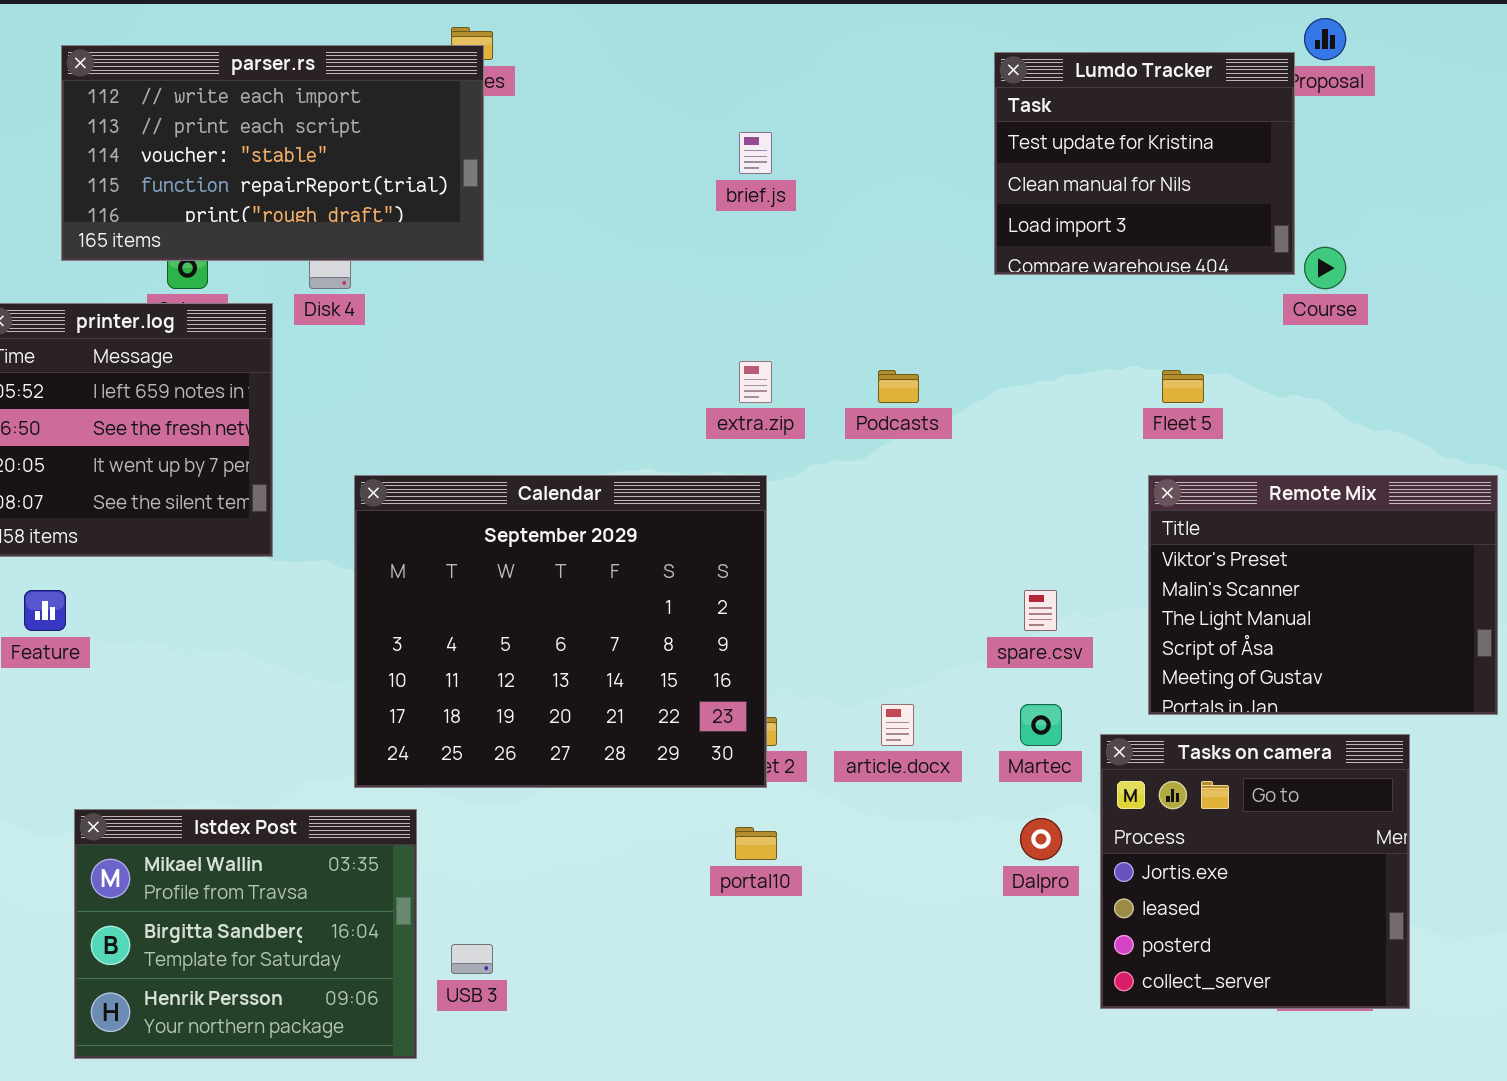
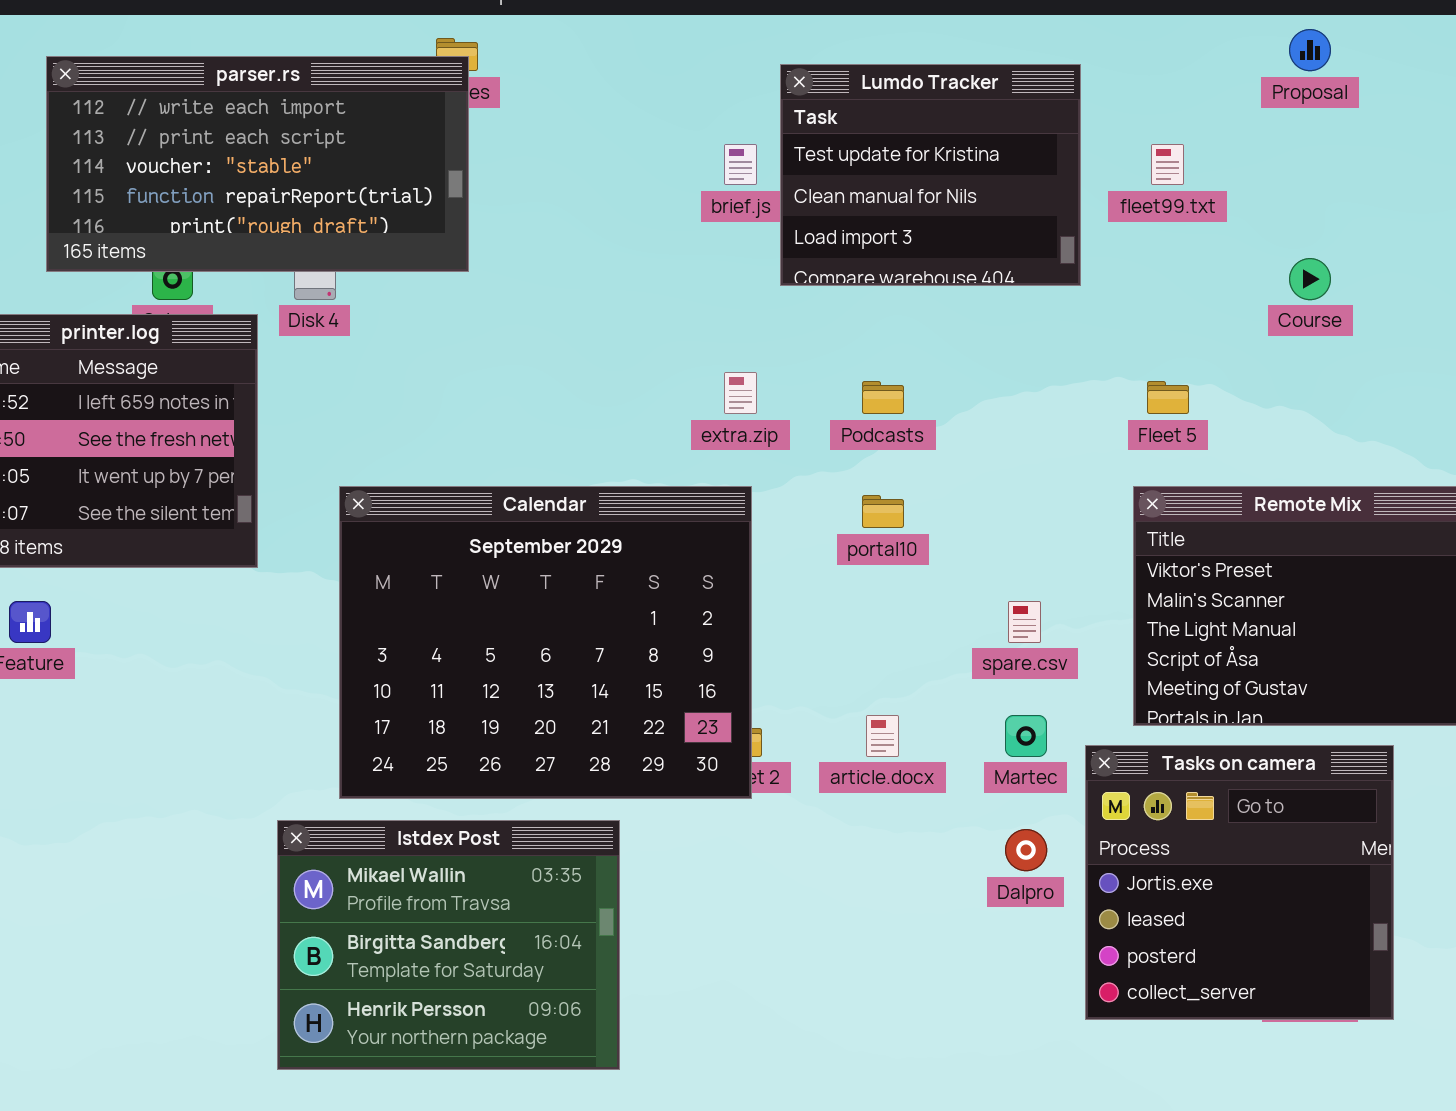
Lumdo Tracker: [994,52,1295,275] -> [780,64,1081,286], moved
Istdex Post: [74,809,417,1059] -> [277,820,620,1070], moved
portal10: [735,827,777,860] -> [862,495,904,528], moved

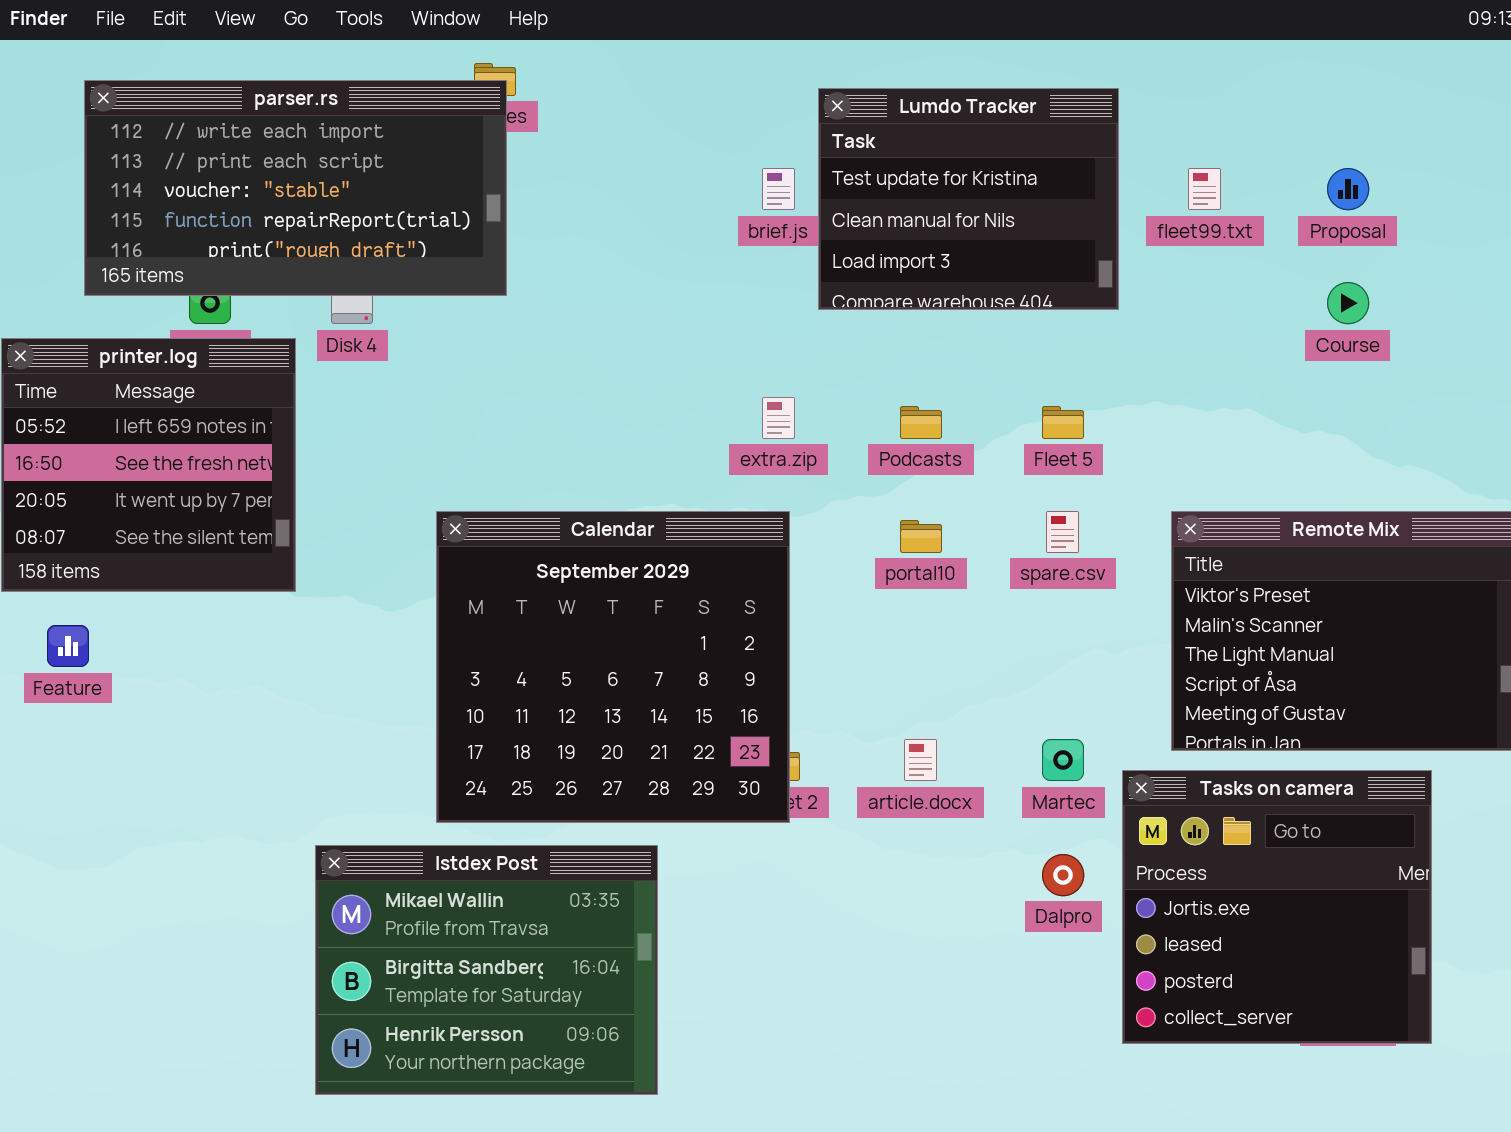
Proposal: [1289,29,1331,71] -> [1327,168,1369,210], moved
Fleet 5: [1147,381,1189,414] -> [1042,406,1084,439], moved
Calendar: [339,486,752,799] -> [436,511,790,823], resized
spare.csv: [1008,601,1041,643] -> [1046,511,1079,553], moved

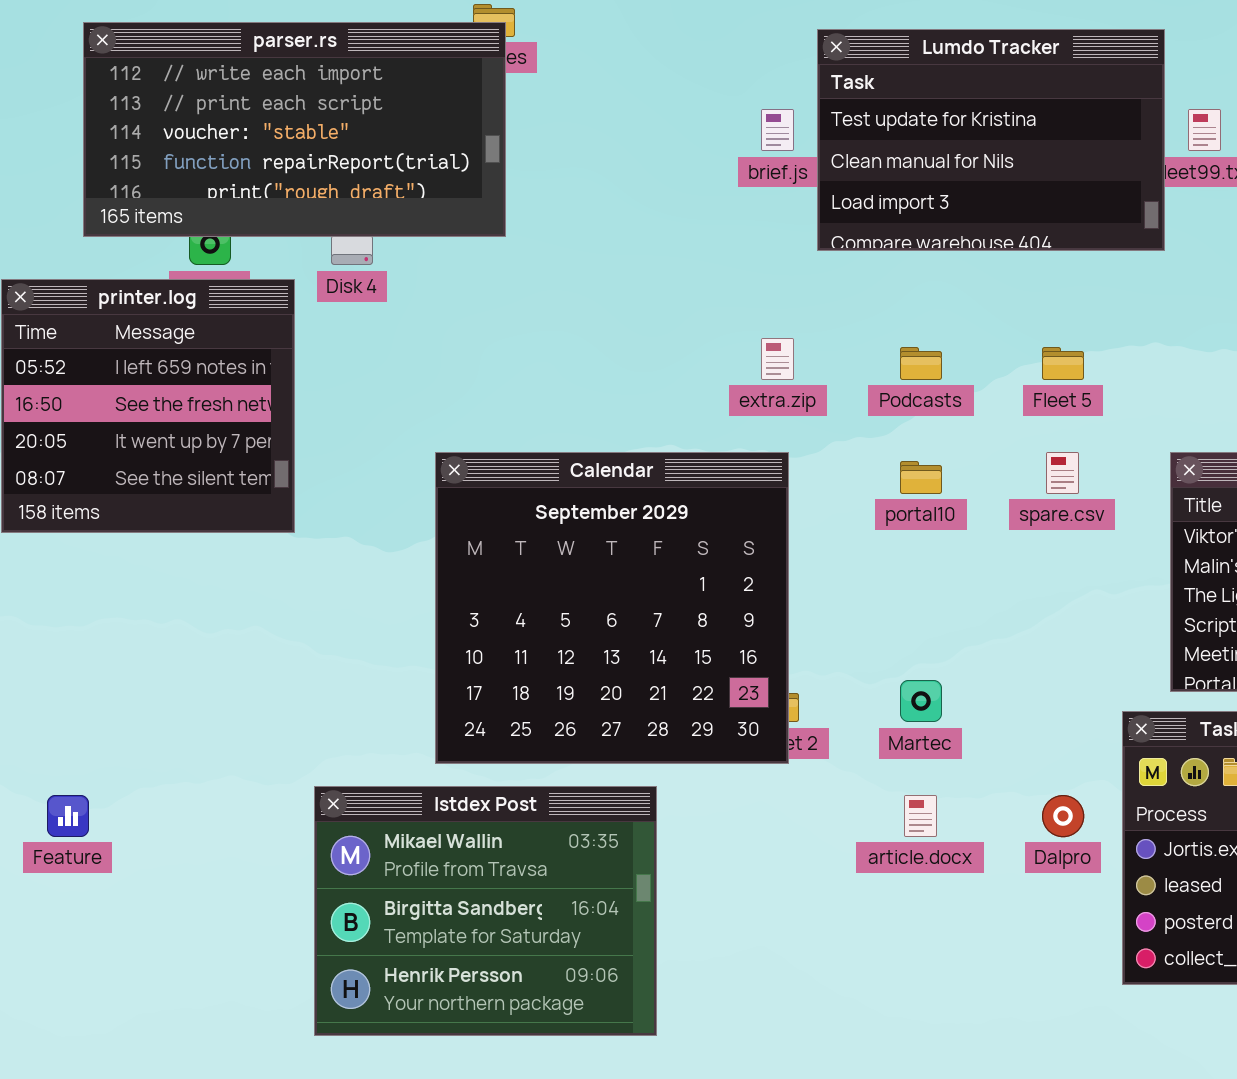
Lumdo Tracker: [818,88,1119,310] -> [817,29,1165,251], resized
Feature: [47,625,89,667] -> [47,795,89,837], moved
article.docx: [904,739,937,781] -> [904,795,937,837], moved
Martec: [1042,739,1084,781] -> [900,680,942,722], moved

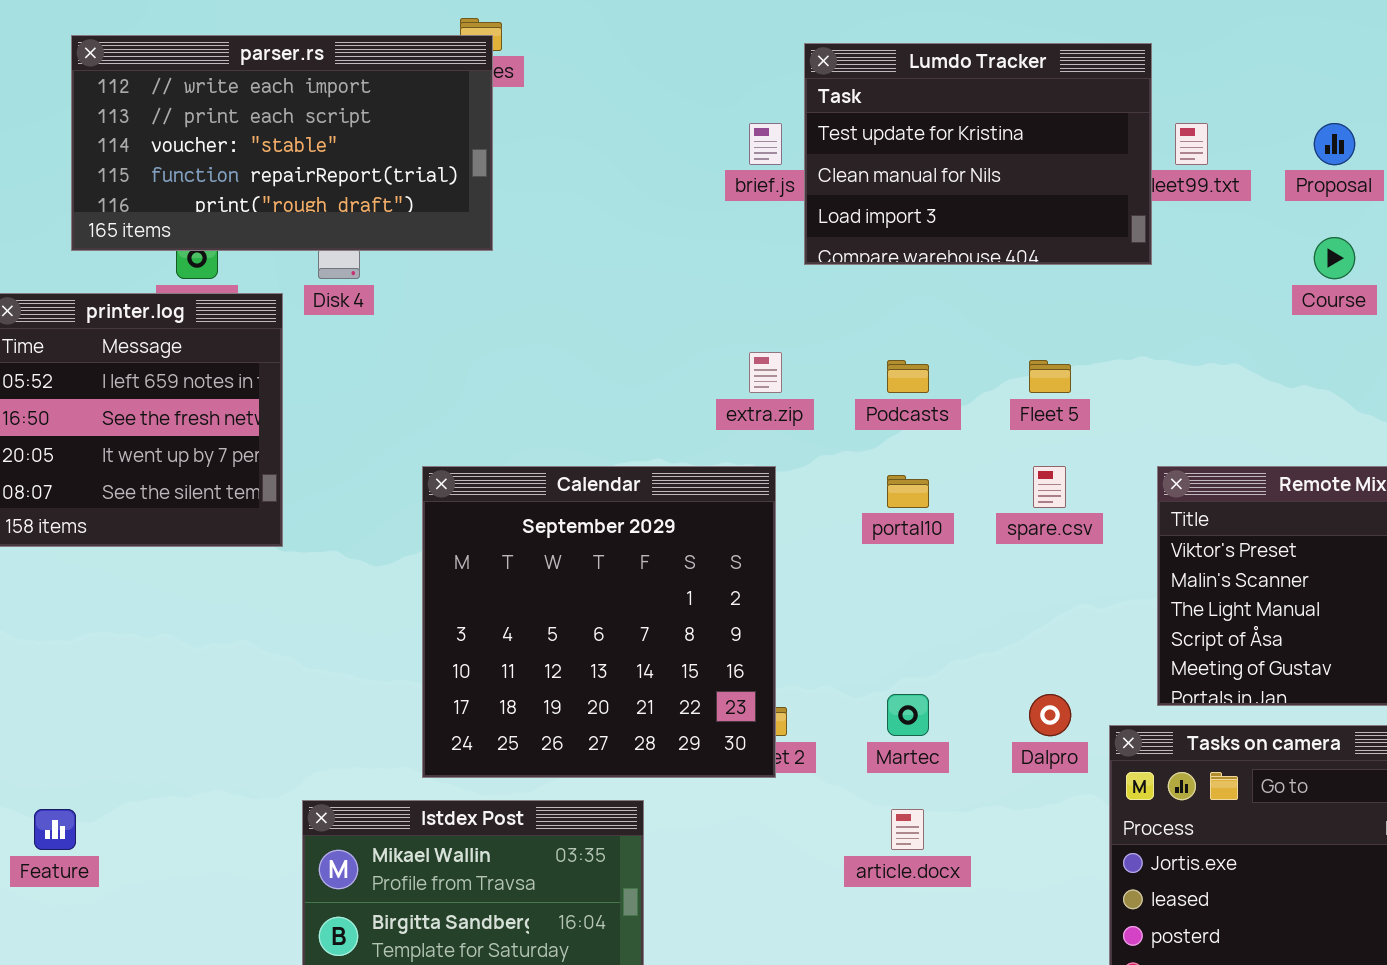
Dalpro: [1042,795,1084,837] -> [1029,694,1071,736], moved

